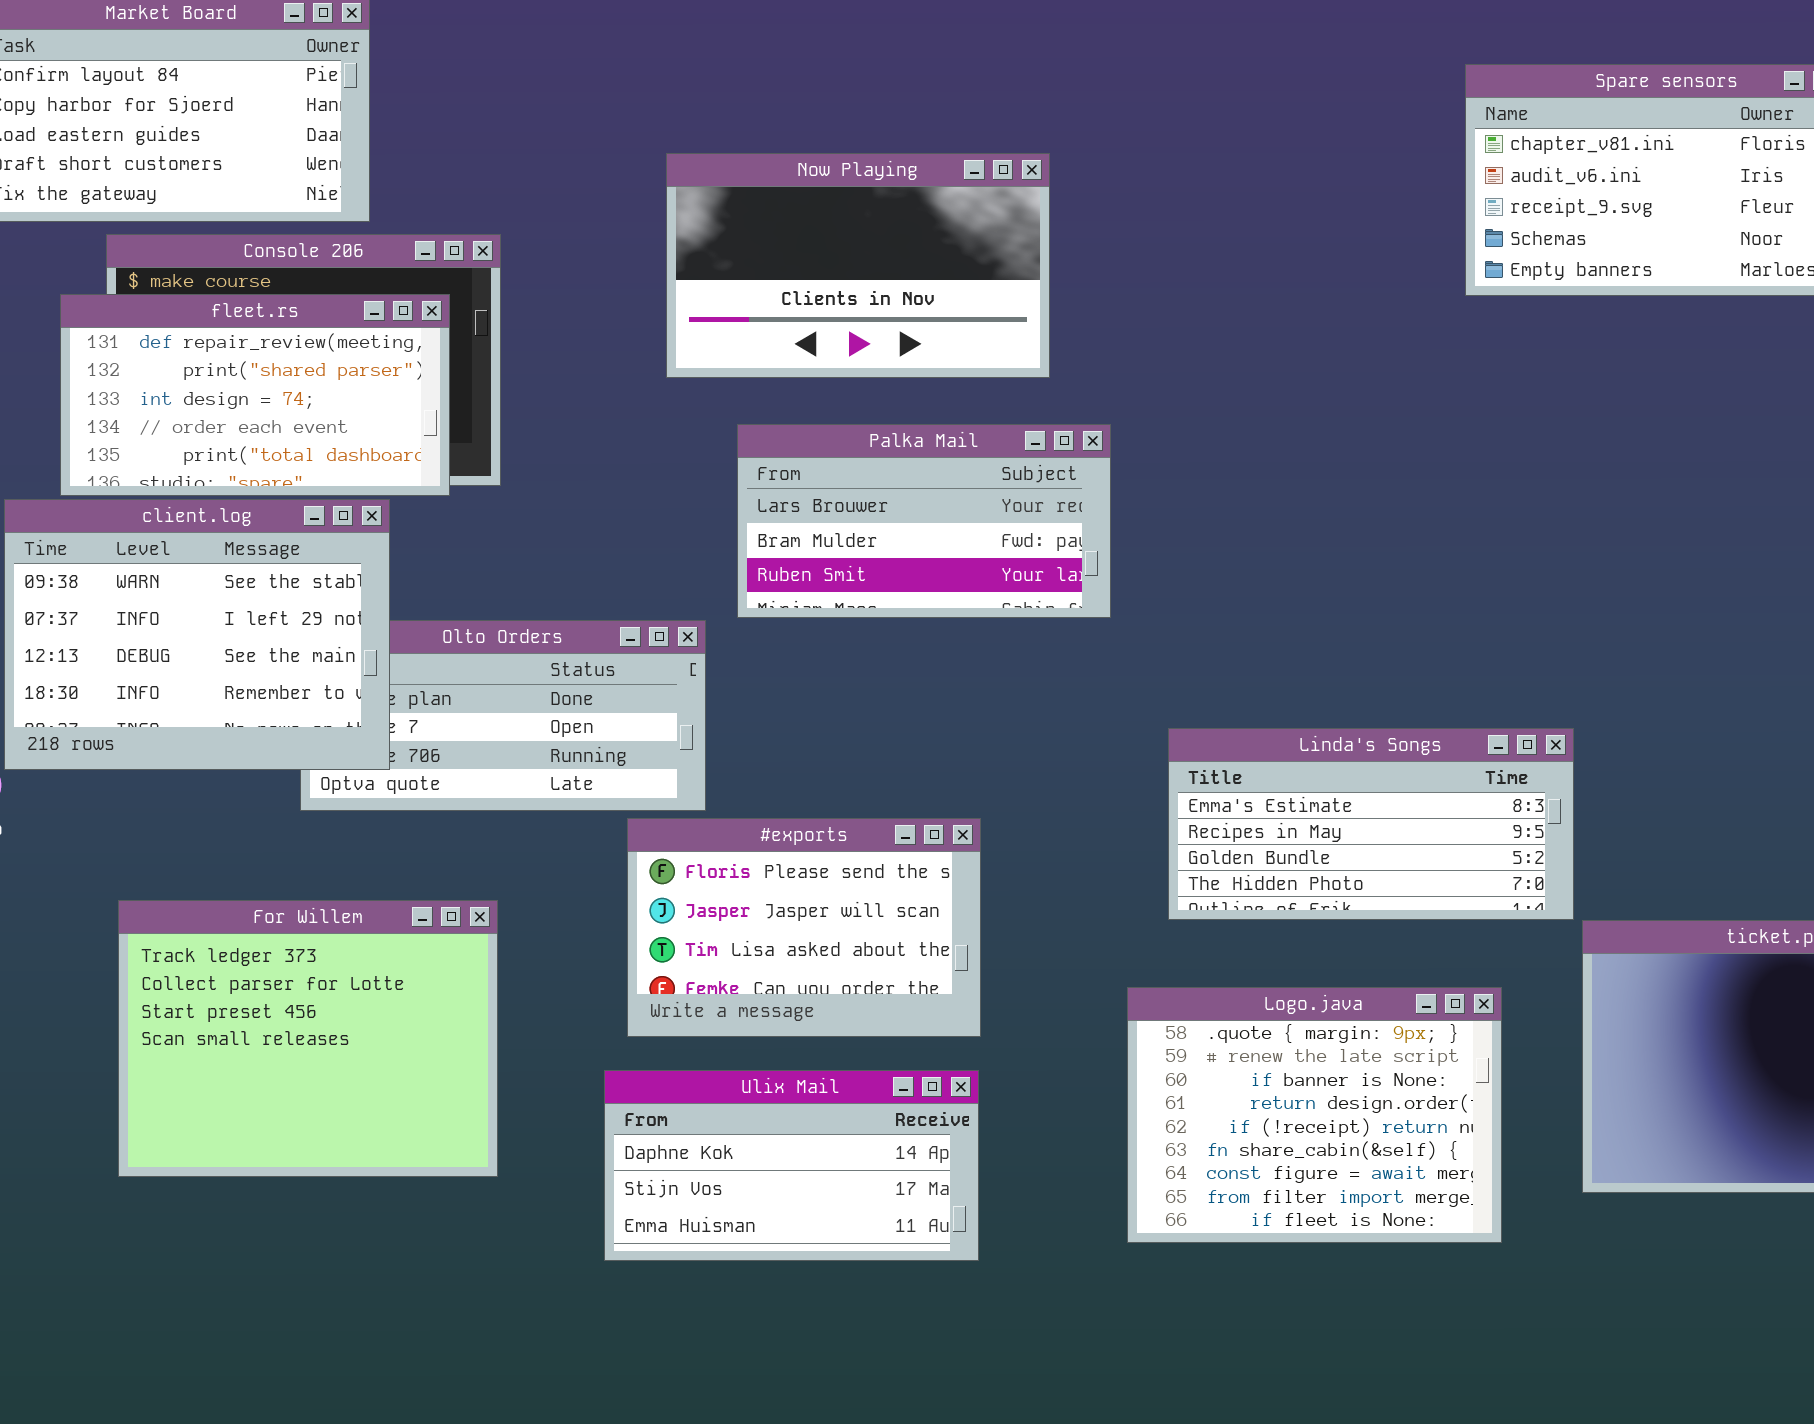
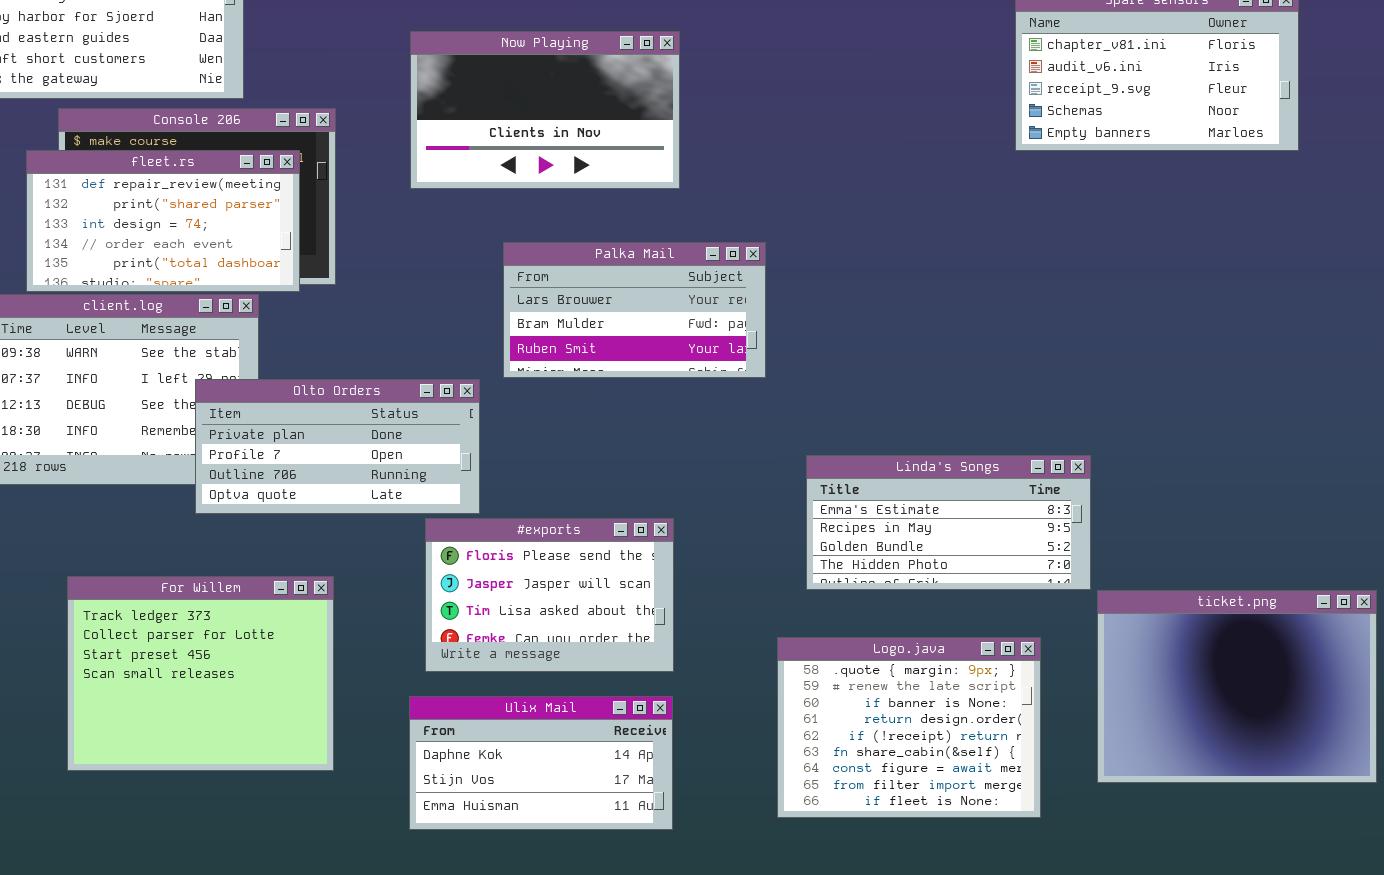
Now Playing: [666,153,1050,378] -> [410,31,680,189], moved
Olto Orders: [300,620,706,811] -> [195,379,480,514], raised

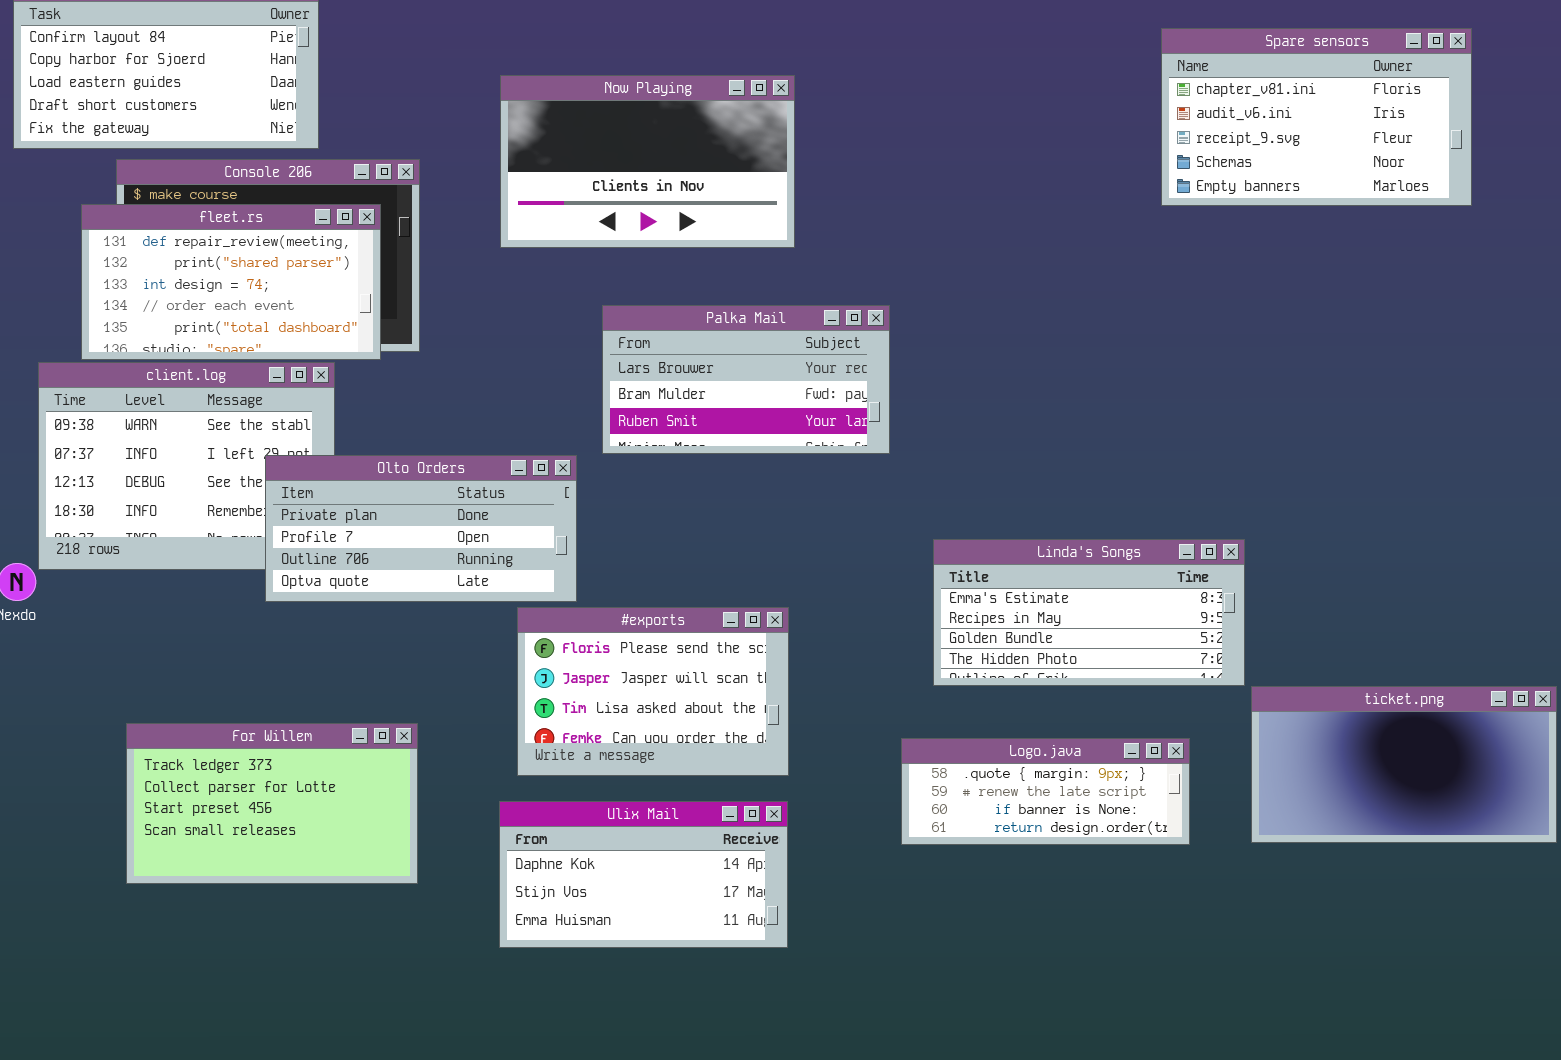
For Willem: [67,576,334,771] -> [126,723,418,884], resized
ticket.png: [1097,590,1377,783] -> [1251,686,1557,843], resized
Logo.java: [777,637,1041,818] -> [901,738,1190,845], resized

